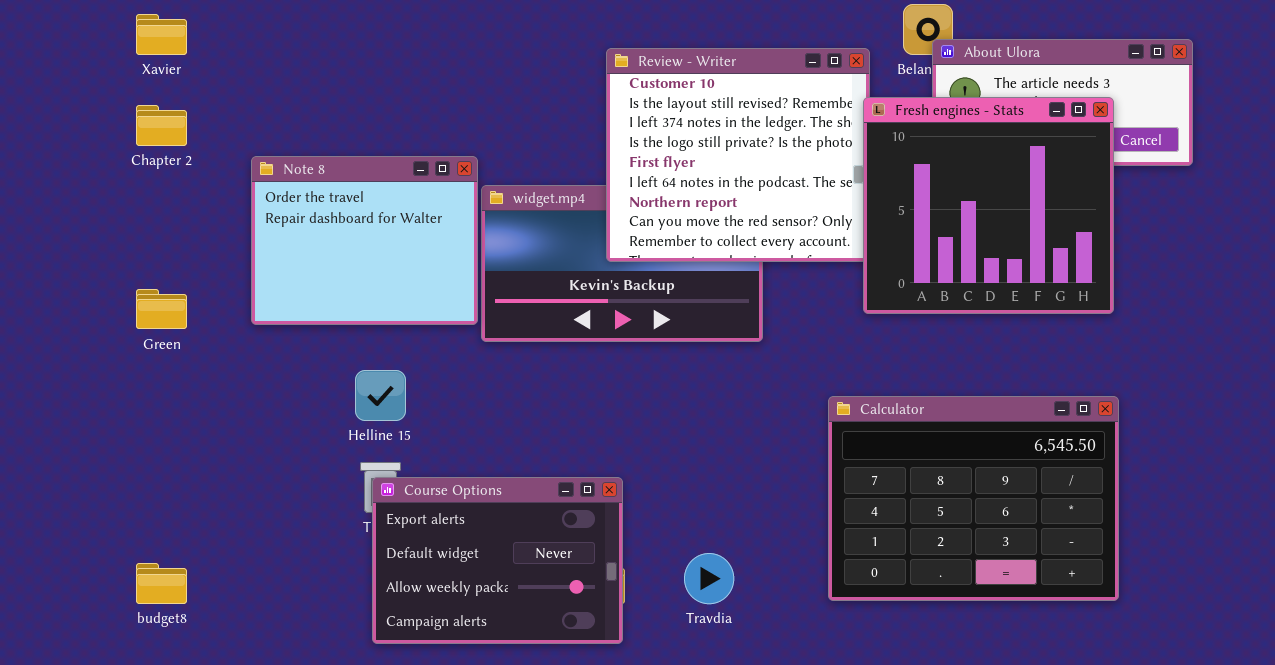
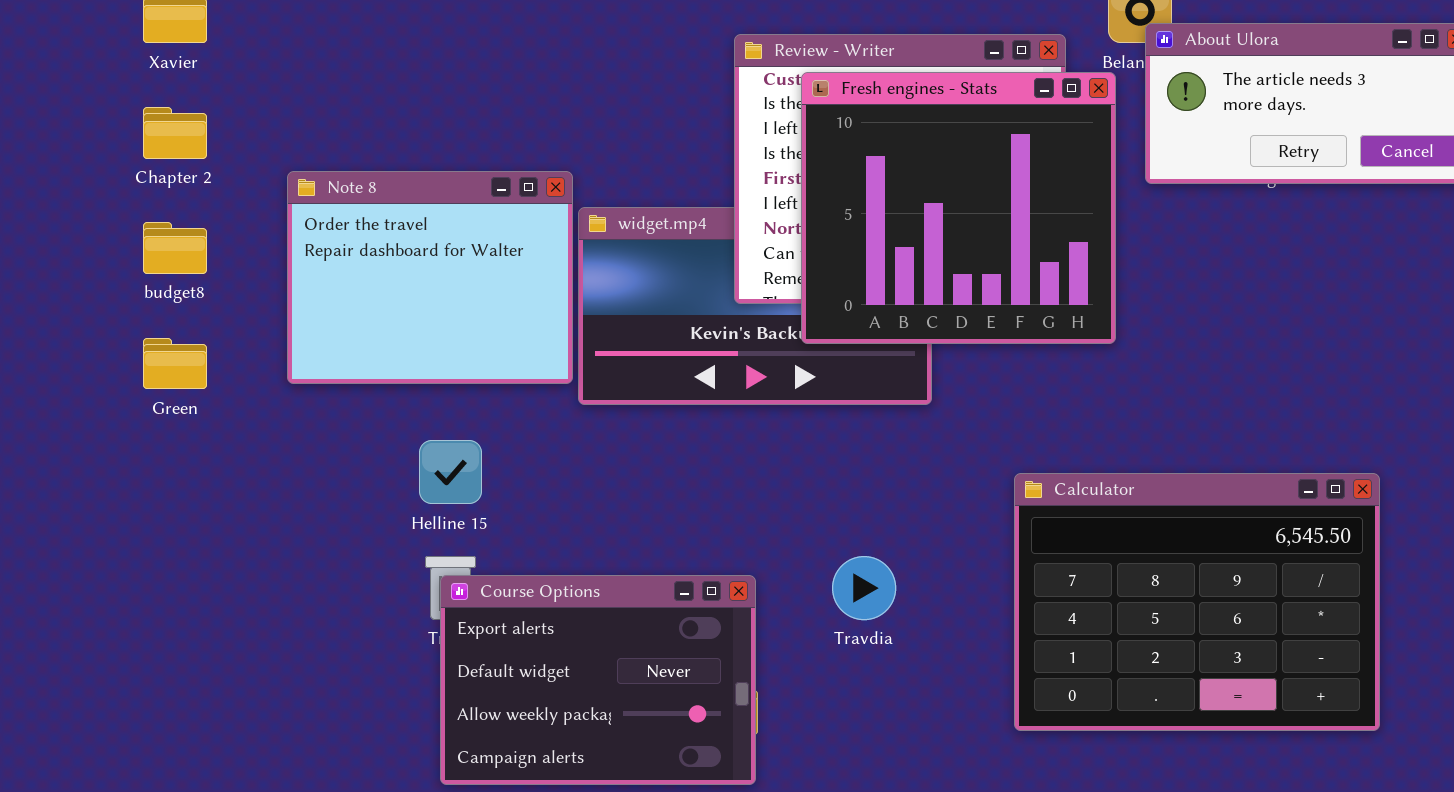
Fresh engines - Stats: [863,97,1114,314] -> [801,72,1116,344], moved
Travdia: [684,553,734,604] -> [832,556,896,620], moved
budget8: [136,563,187,604] -> [143,222,207,274], moved

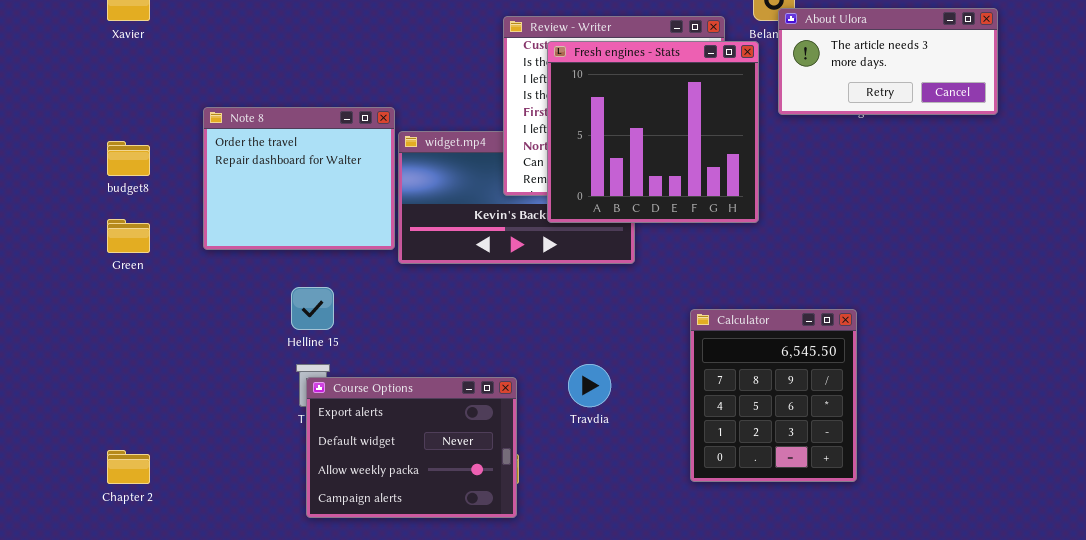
Chapter 2: [143,107,207,159] -> [107,450,150,484], moved
Calculator: [1014,473,1380,731] -> [690,309,857,482], resized

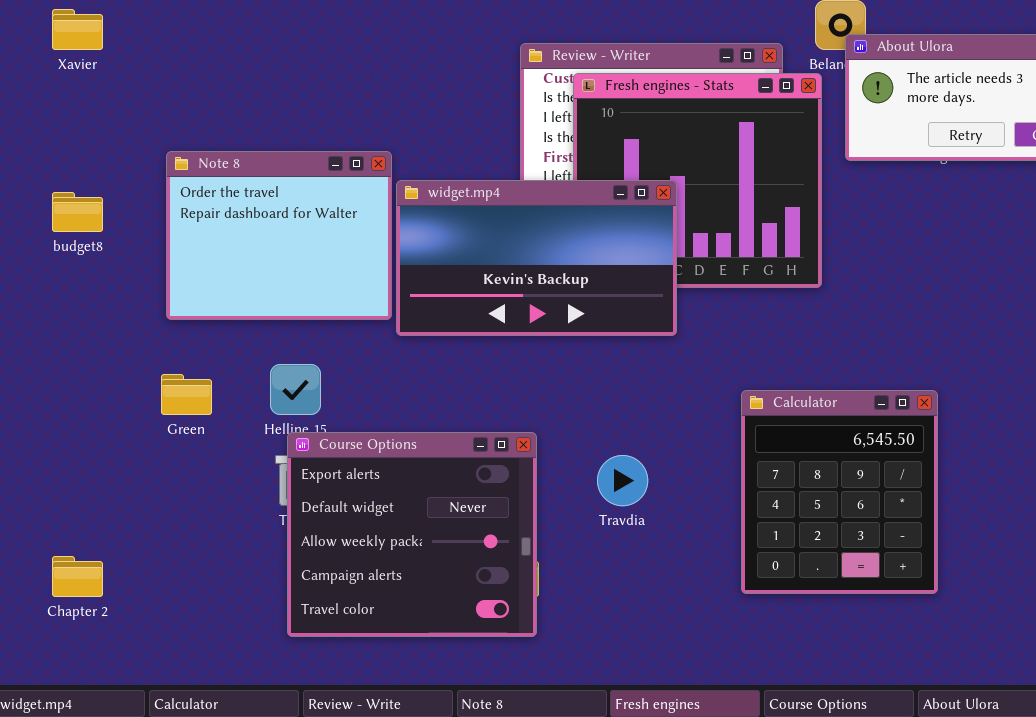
widget.mp4: [398,131,635,264] -> [396,180,677,336], raised
Green: [107,219,150,253] -> [161,374,212,415], moved
Course Options: [306,377,517,518] -> [287,432,537,637], resized

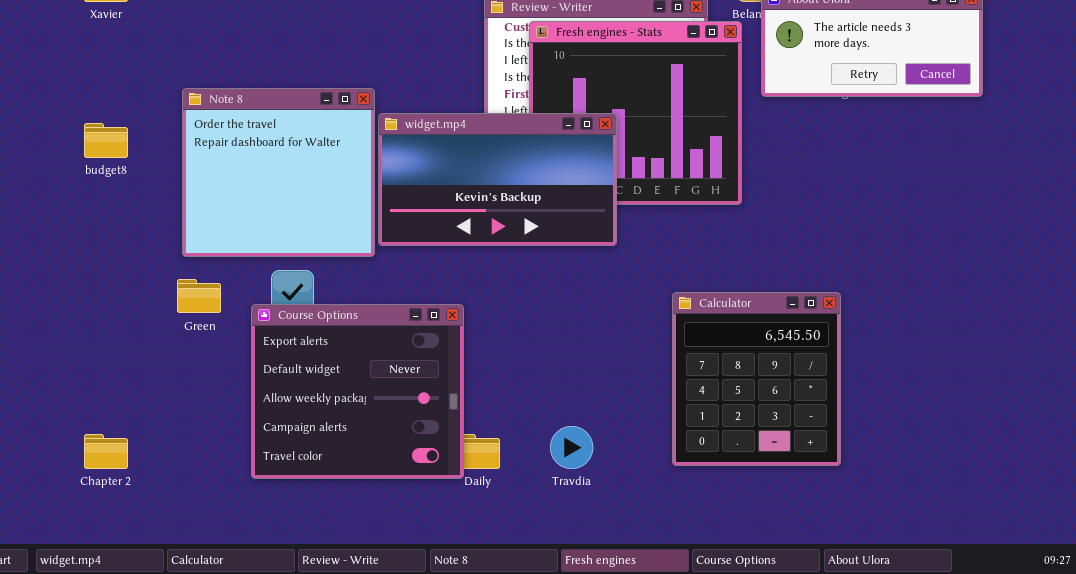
Note 8: [166,151,392,320] -> [182,88,375,257], resized
Course Options: [287,432,537,637] -> [251,304,464,479], moved
Travdia: [597,455,648,506] -> [550,426,593,469], moved

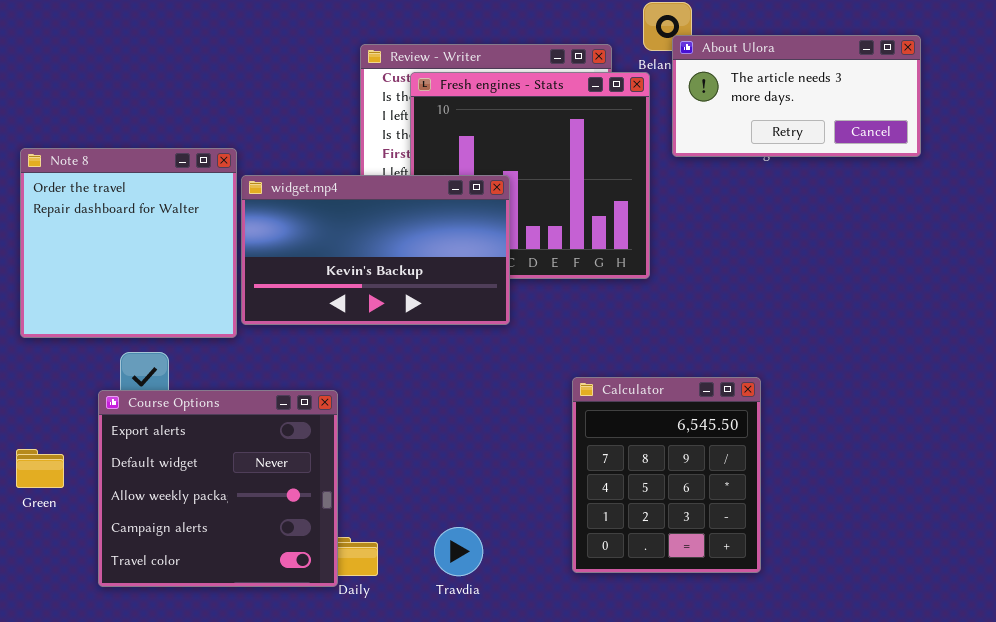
Green: [177,279,221,313] -> [16,449,64,488], moved

